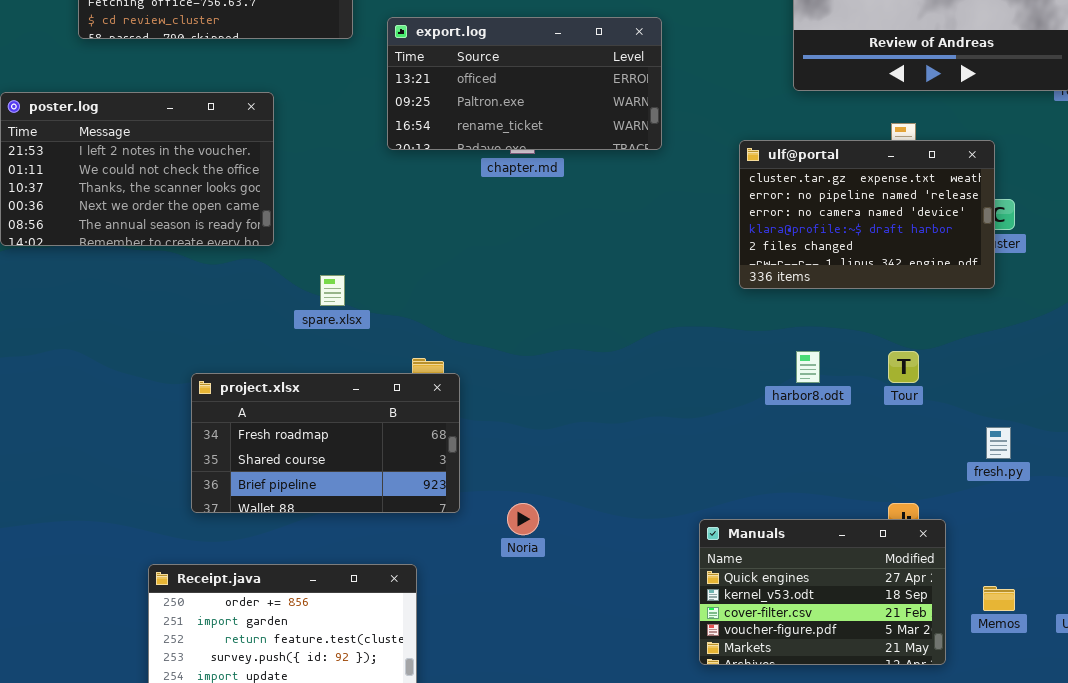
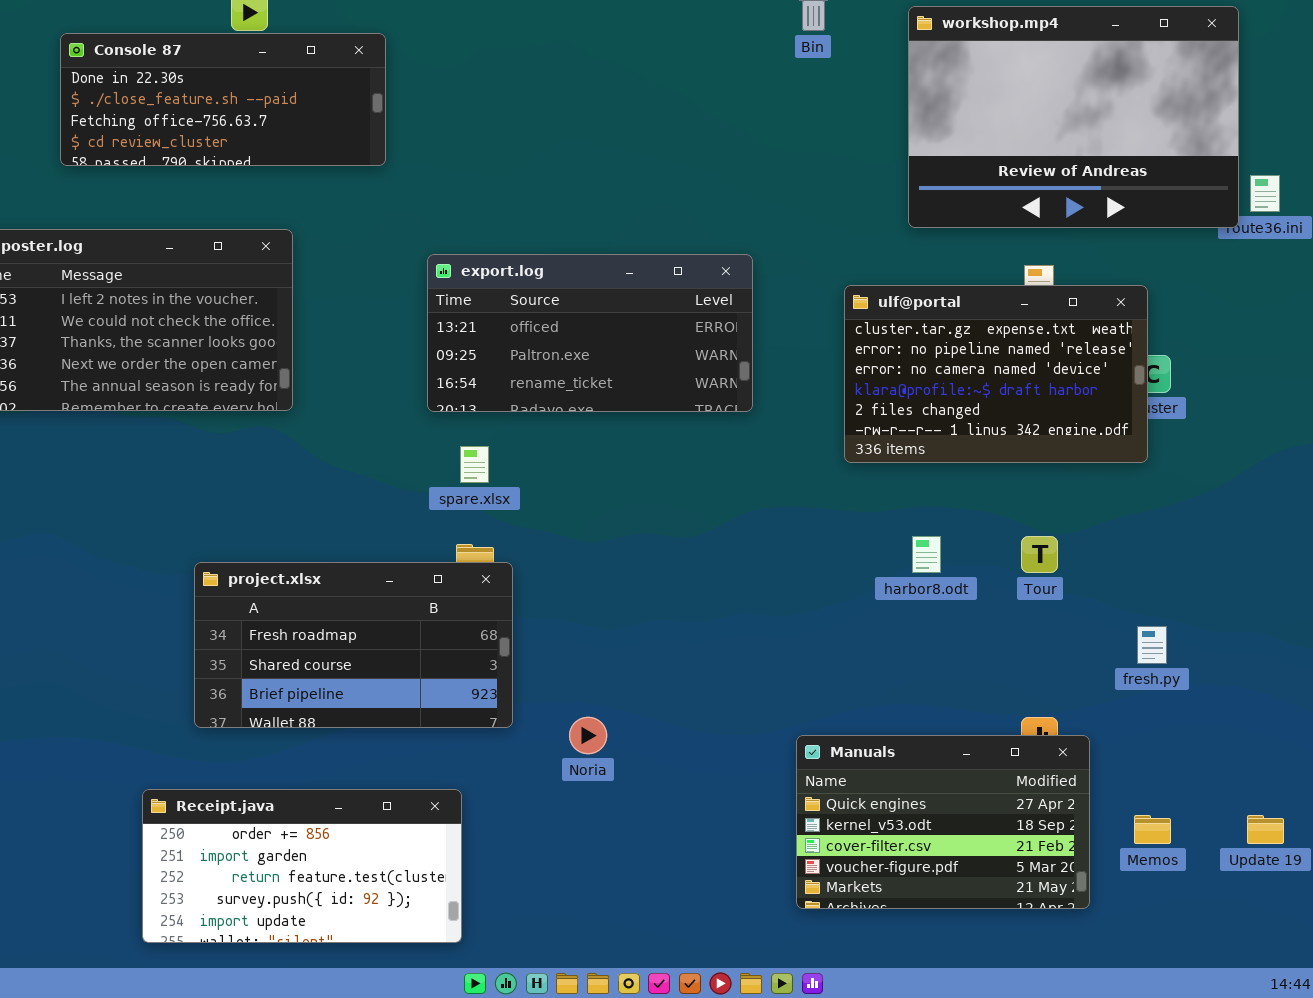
export.log: [387,17,662,150] -> [427,254,753,412], moved
spare.xlsx: [320,275,345,306] -> [460,446,489,483], moved

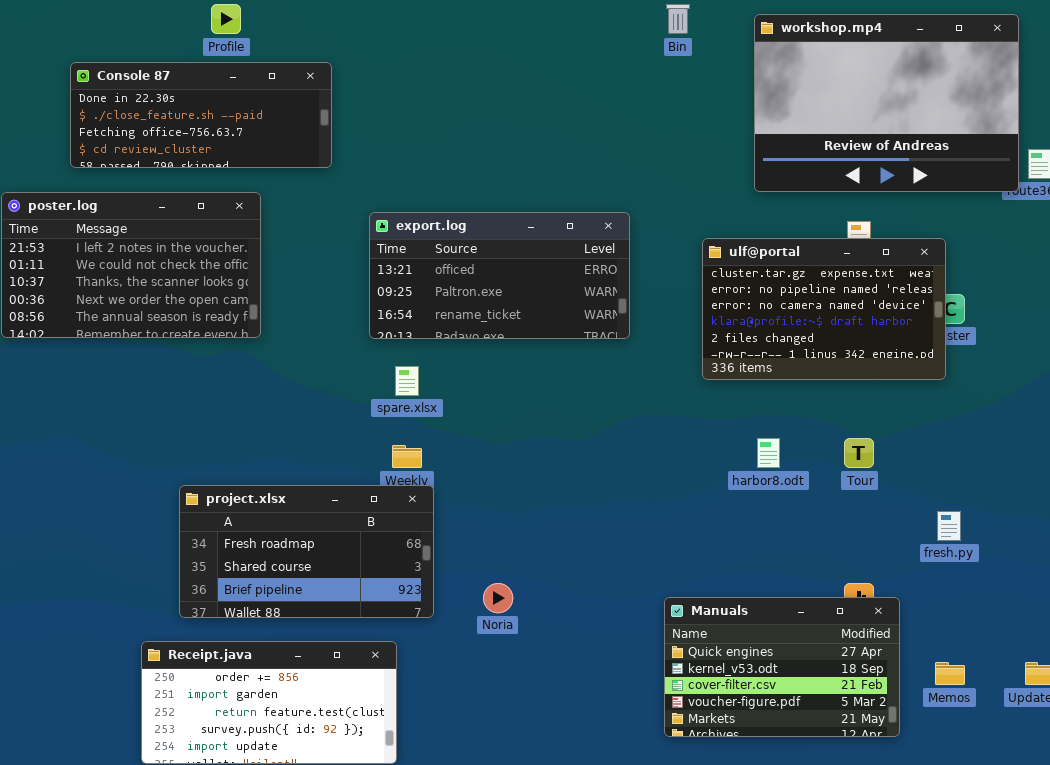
Console 87: [60,33,386,166] -> [70,62,332,168], moved
project.xlsx: [194,562,513,728] -> [179,485,434,618], moved

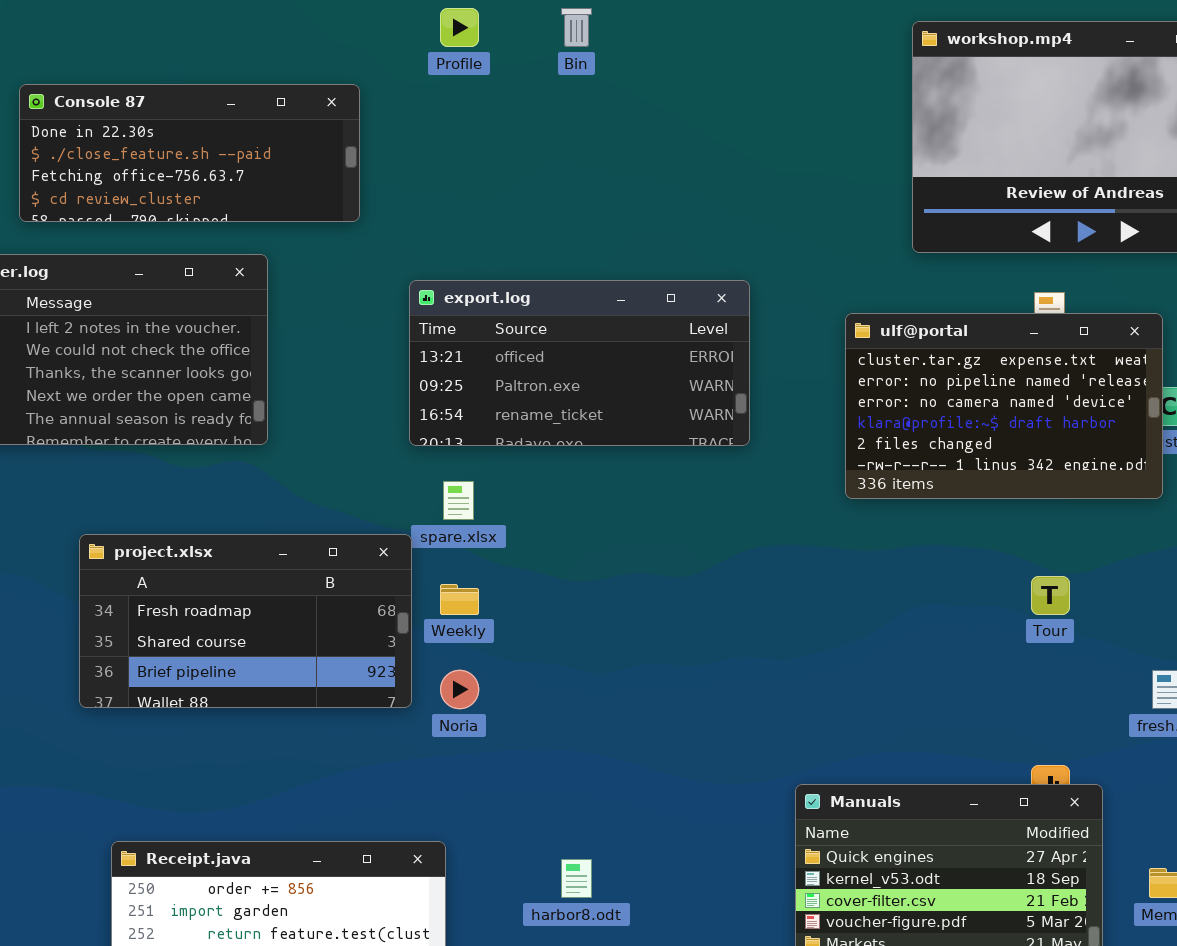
Profile: [211,4,241,34] -> [440,8,479,47], moved
Bin: [666,4,690,34] -> [561,8,592,47], moved
harbor8.odt: [757,438,780,468] -> [561,859,592,898], moved
project.xlsx: [179,485,434,618] -> [79,534,412,708], moved
Noria: [483,583,513,613] -> [440,670,479,709], moved

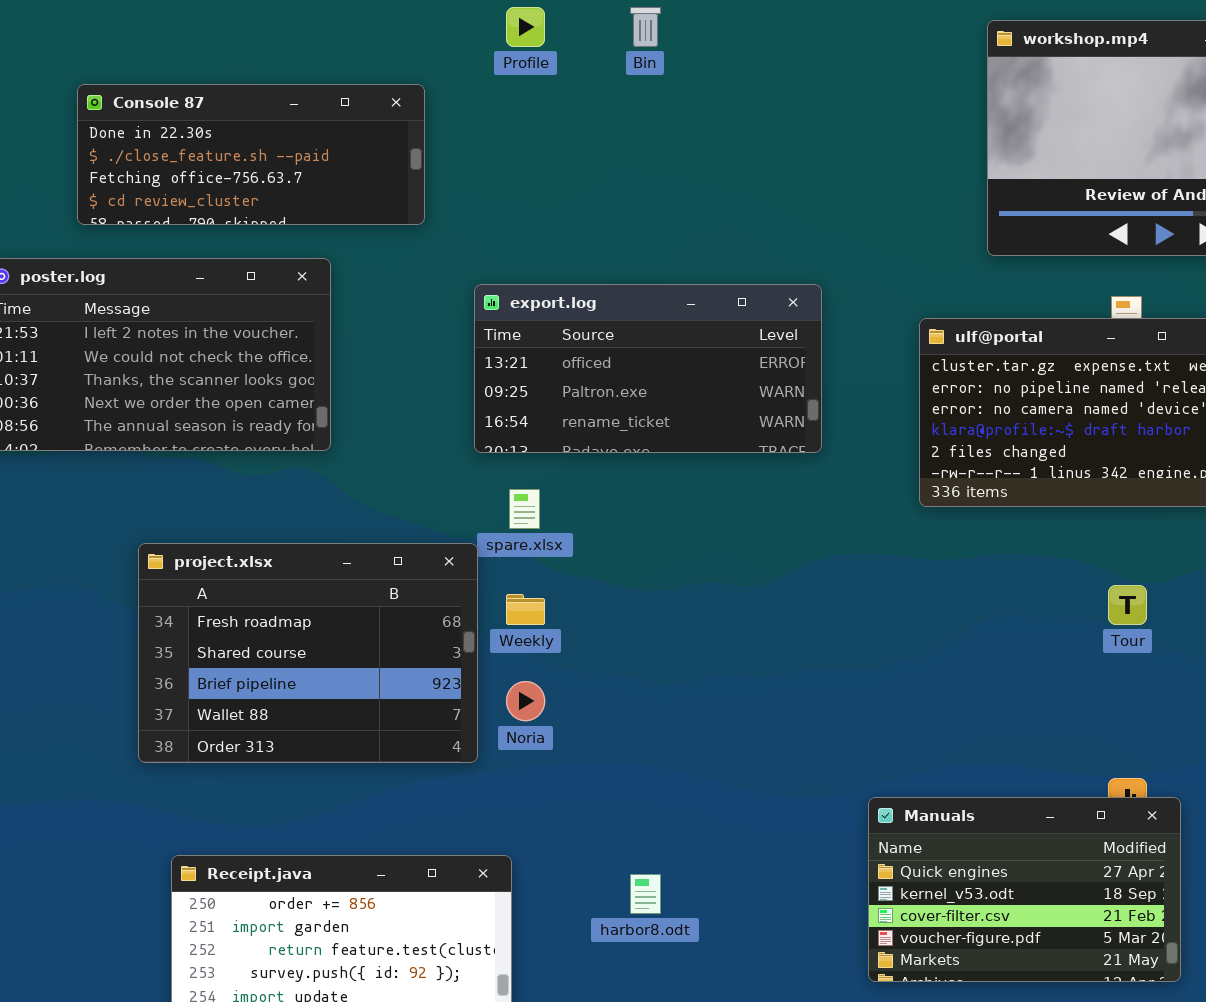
project.xlsx: [79,534,412,708] -> [138,543,478,763], resized

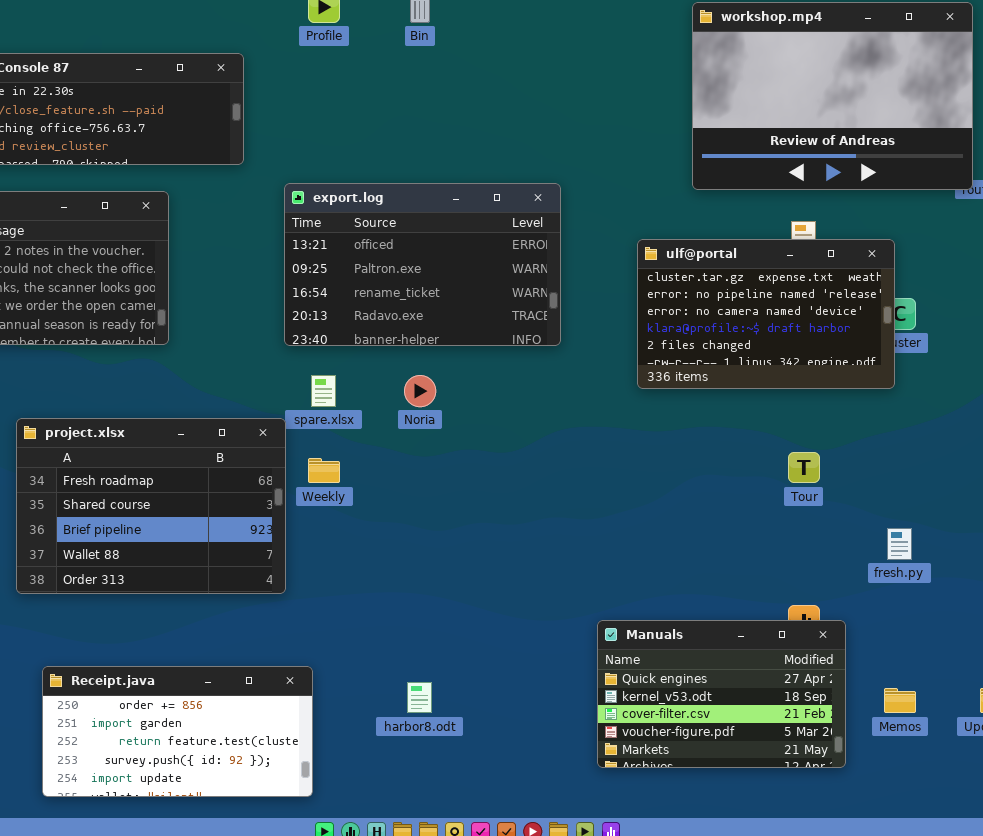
export.log: [474,284,822,453] -> [284,183,561,346], resized
Noria: [506,681,545,721] -> [404,375,436,407], moved

